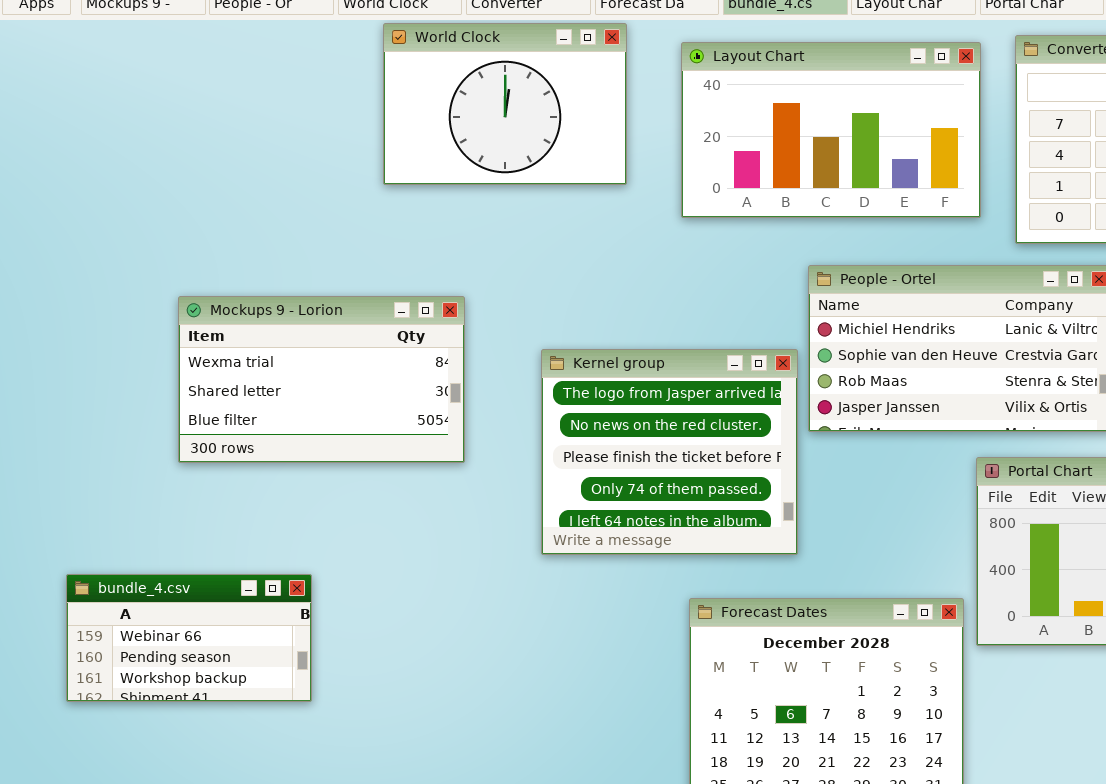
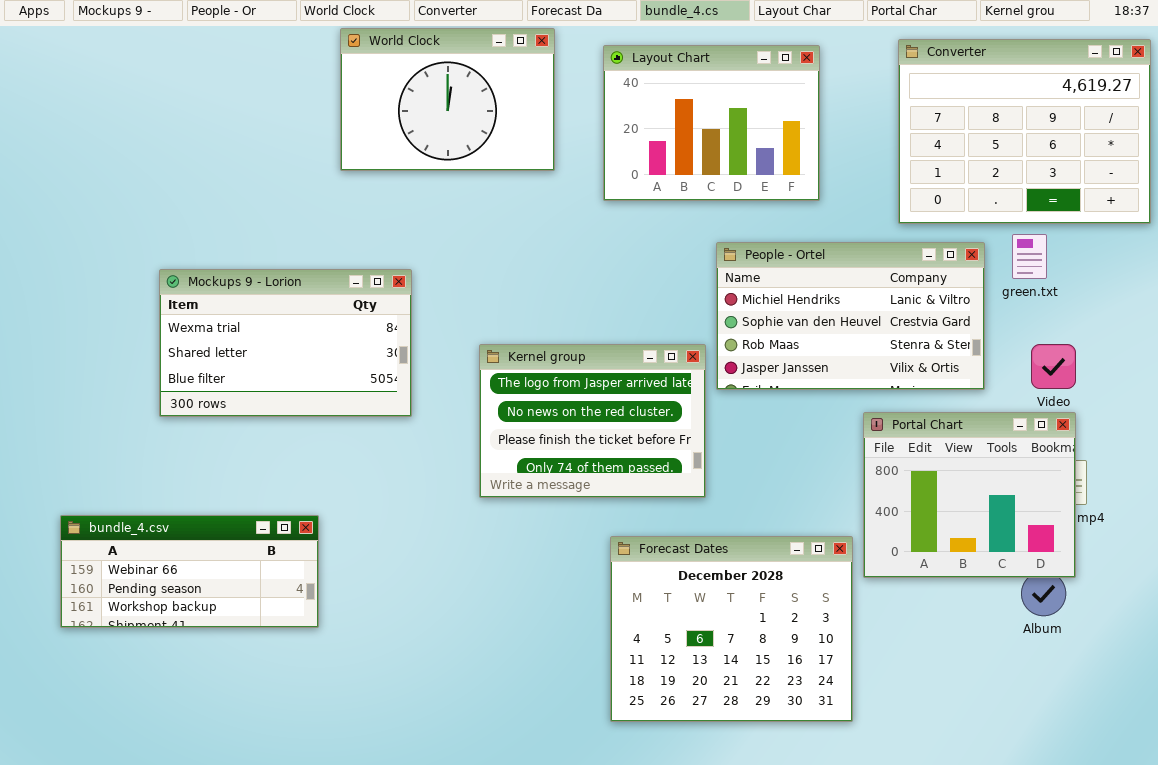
Layout Chart: [681,42,981,218] -> [603,45,820,201], resized
Kernel group: [541,349,798,555] -> [479,344,706,498], resized
bundle_4.csv: [66,574,312,702] -> [60,515,319,628], resized

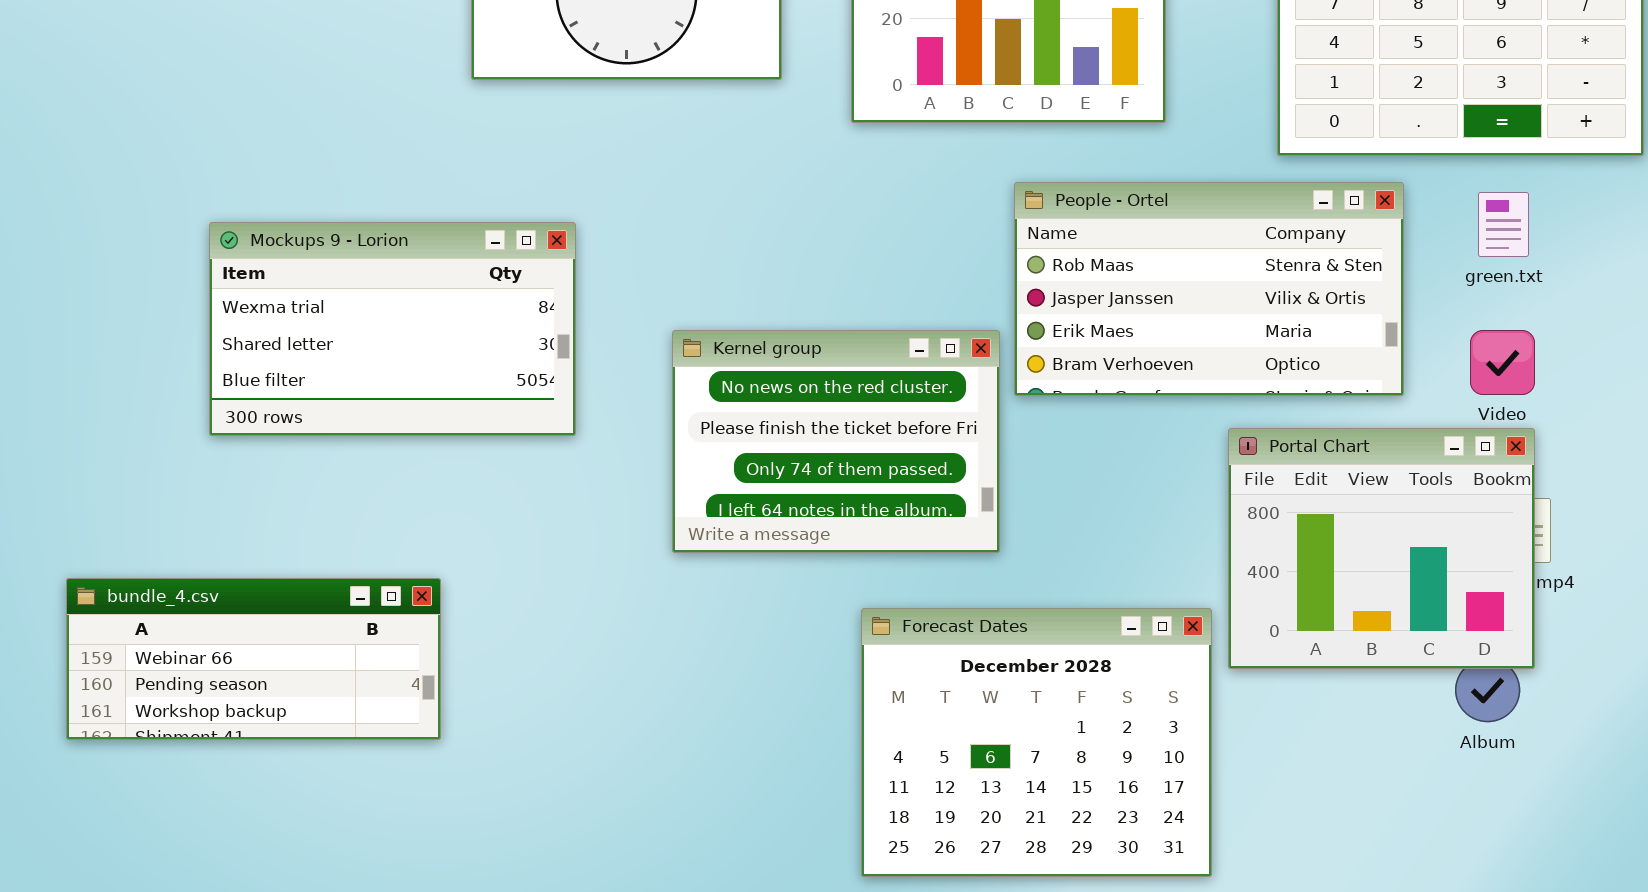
green.txt: [1012,234,1047,279] -> [1478,192,1529,257], moved
People - Ortel: [716,242,985,390] -> [1014,182,1404,396], scrolled down 2 rows
Kernel group: [479,344,706,498] -> [672,330,1000,553], scrolled down 1 row

